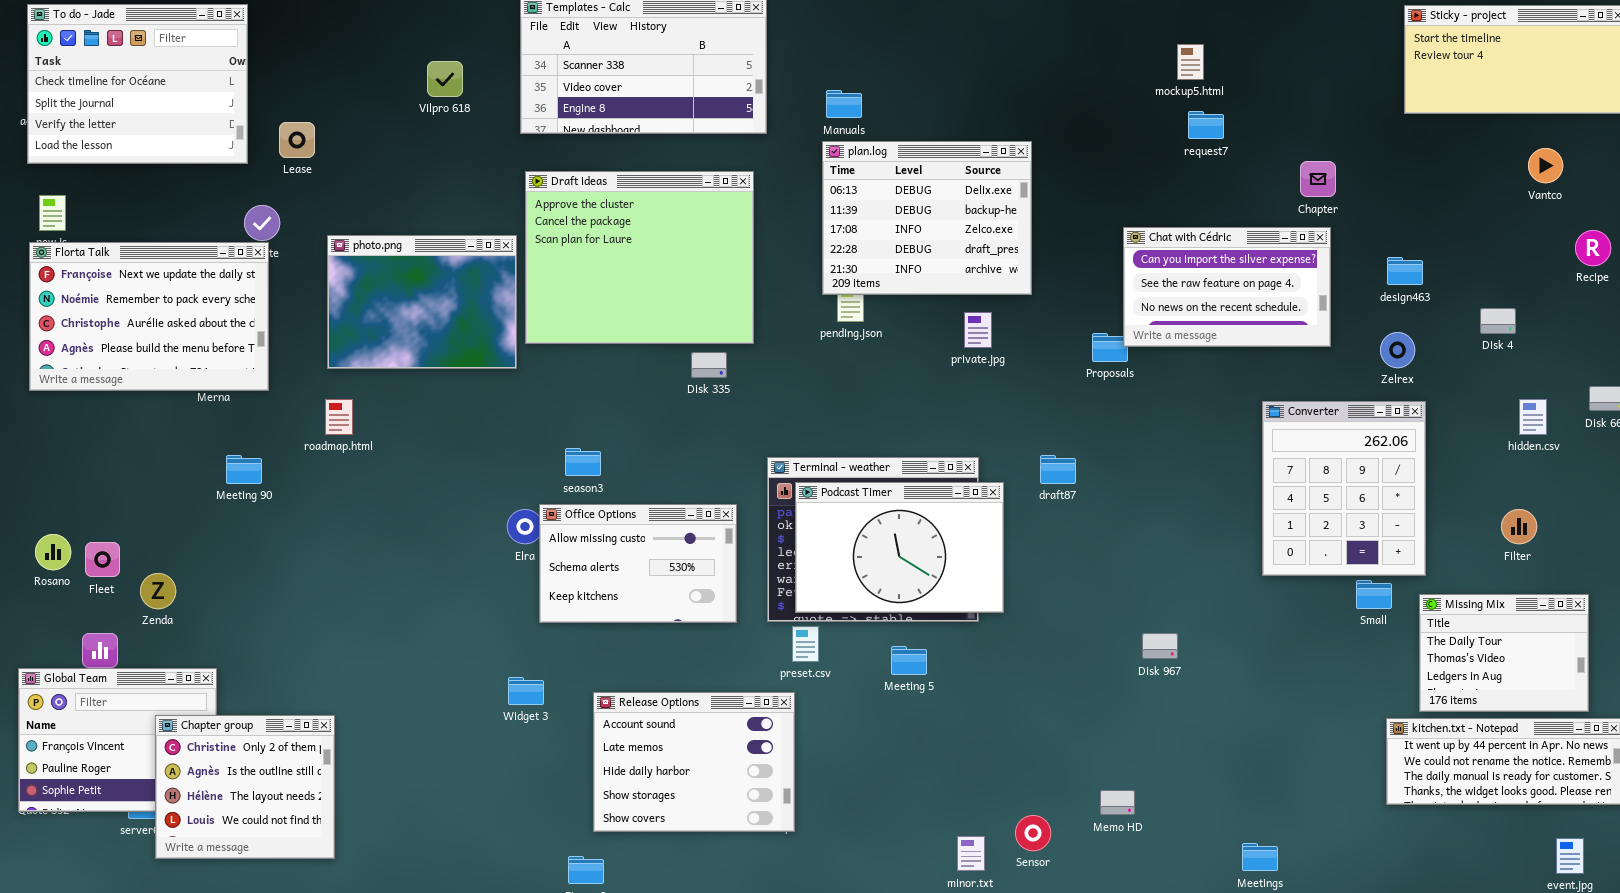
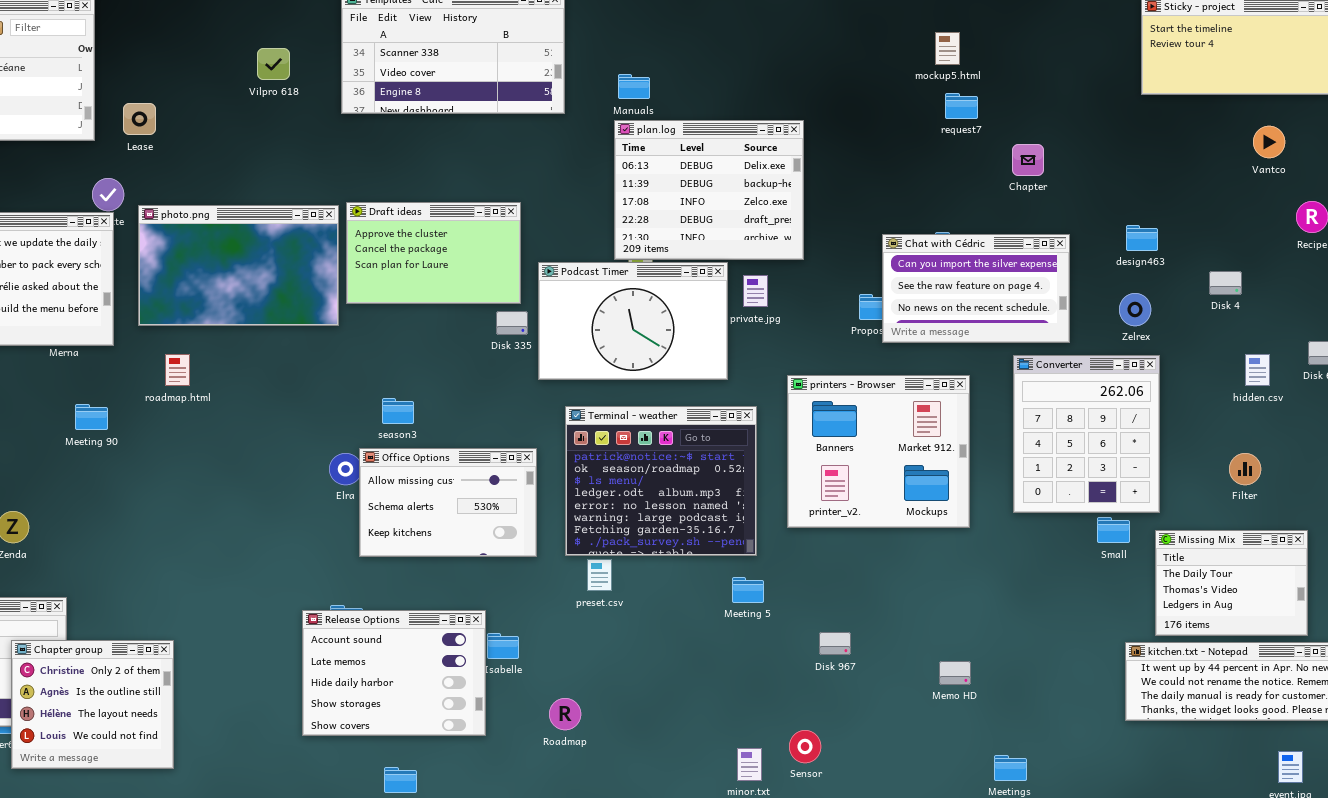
Chapter: [1300,161,1336,197] -> [1012,144,1044,176], moved
Draft ideas: [525,171,754,344] -> [346,202,521,304], resized
Chat with Cédric: [1123,227,1331,347] -> [882,234,1070,343], moved
photo.png: [327,235,517,369] -> [138,205,339,326], resized
printers - Browser: none -> [787,375,970,528], opened
Podcast Timer: [795,482,1004,613] -> [538,262,728,380], moved
Disk 967: [1142,633,1178,659] -> [819,632,851,655], moved
Meeting 5: [891,646,927,675] -> [732,577,764,603], moved
Release Options: [593,692,795,832] -> [302,610,486,736], moved
Memo HD: [1100,790,1135,815] -> [939,661,971,685], moved

